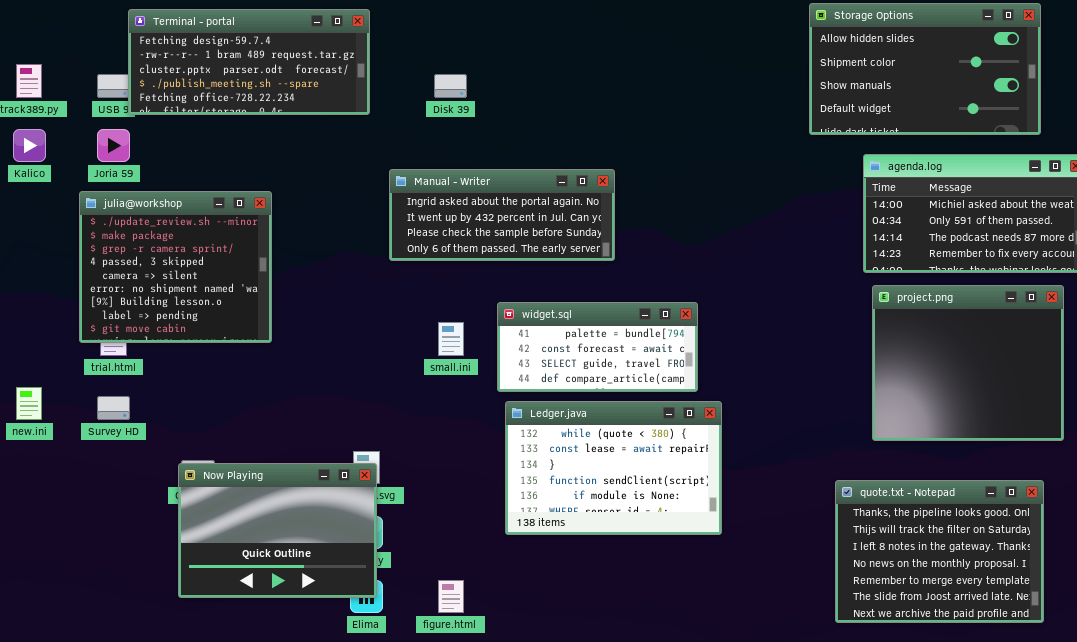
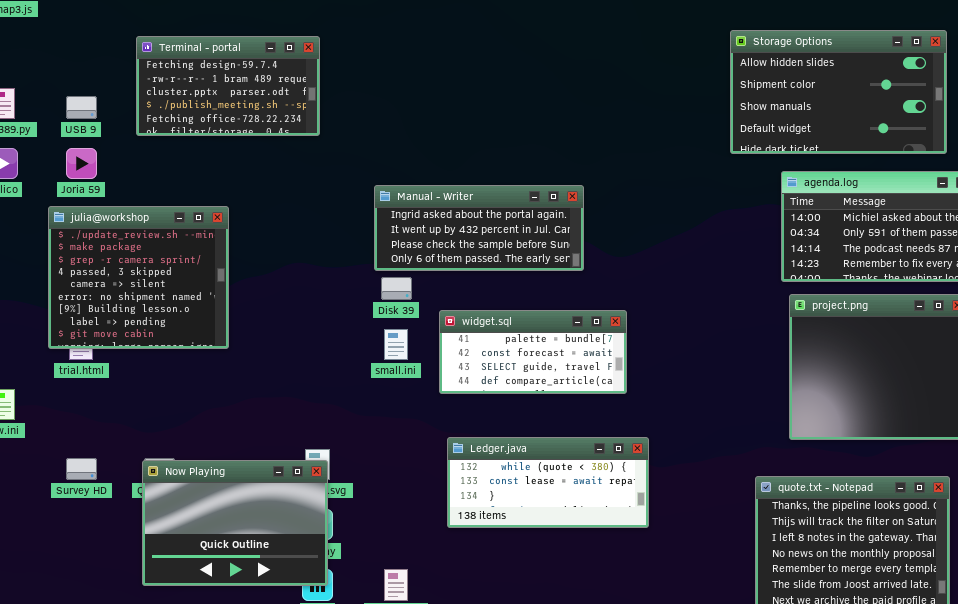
Terminal - portal: [128,9,370,115] -> [136,36,320,136], resized
Disk 39: [434,74,467,98] -> [381,277,412,300], moved
Manual - Writer: [389,169,615,261] -> [374,185,584,271], moved
Survey HD: [97,396,130,420] -> [66,458,97,480], moved
Ledger.java: [505,401,722,535] -> [447,437,649,528], resized

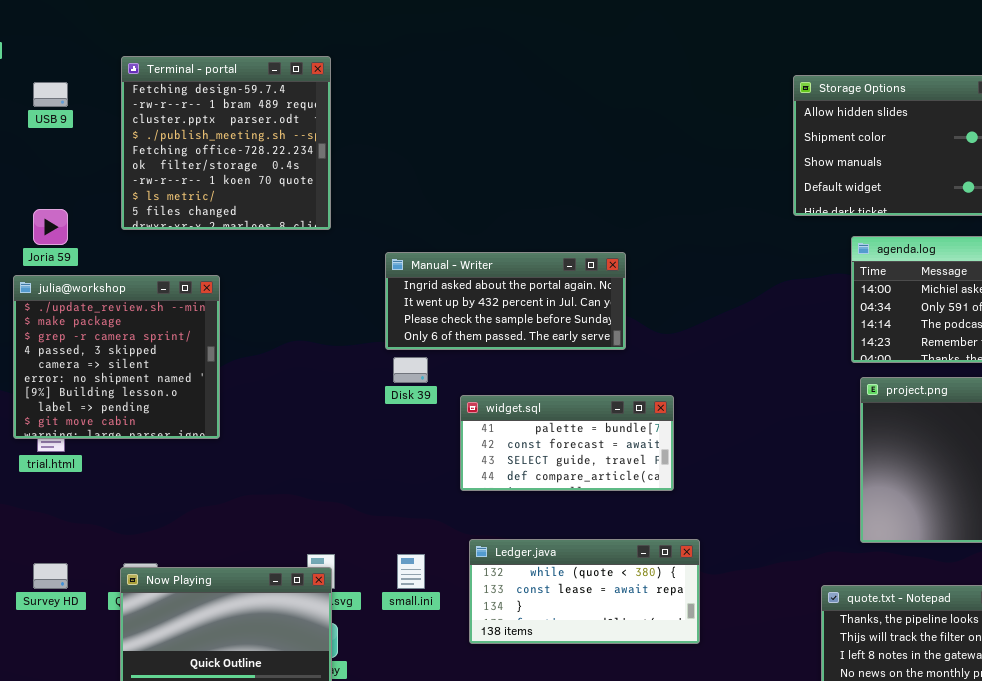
Terminal - portal: [136,36,320,136] -> [121,56,331,230], moved, resized
USB 9: [66,96,97,119] -> [33,82,68,107], moved
small.ini: [384,329,408,360] -> [397,554,425,589], moved

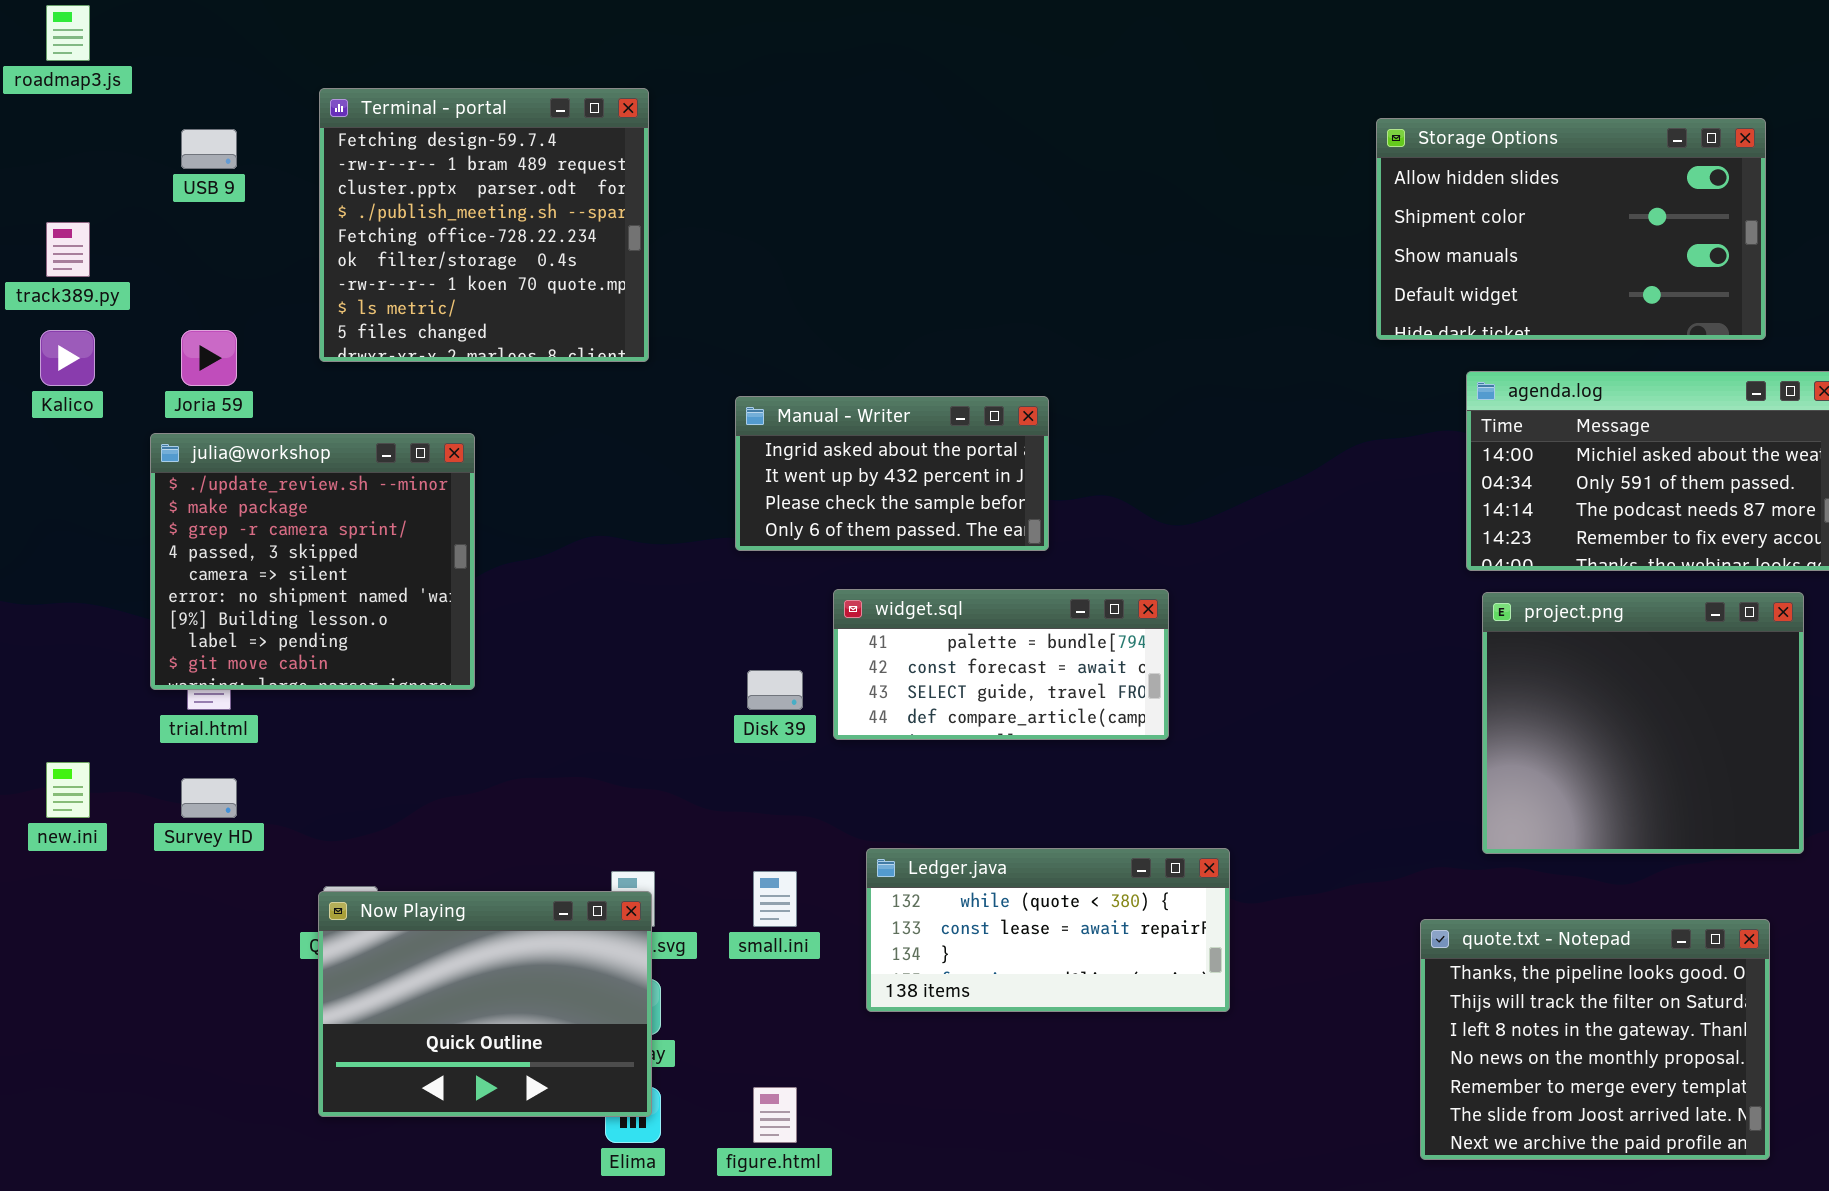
Manual - Writer: [385,252,626,350] -> [735,396,1049,551], resized
Disk 39: [393,357,428,383] -> [747,670,803,710], moved
widget.sql: [460,395,674,491] -> [833,589,1169,740], moved
Survey HD: [33,563,68,589] -> [181,778,237,818], moved

